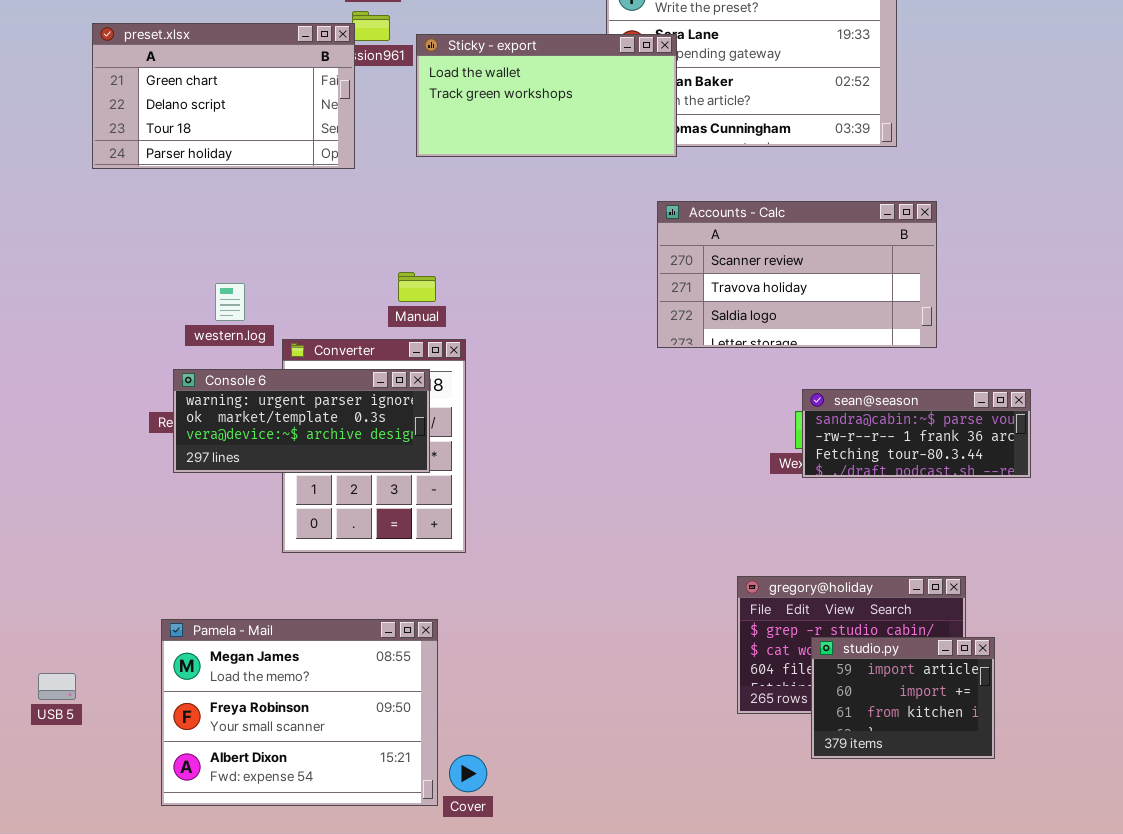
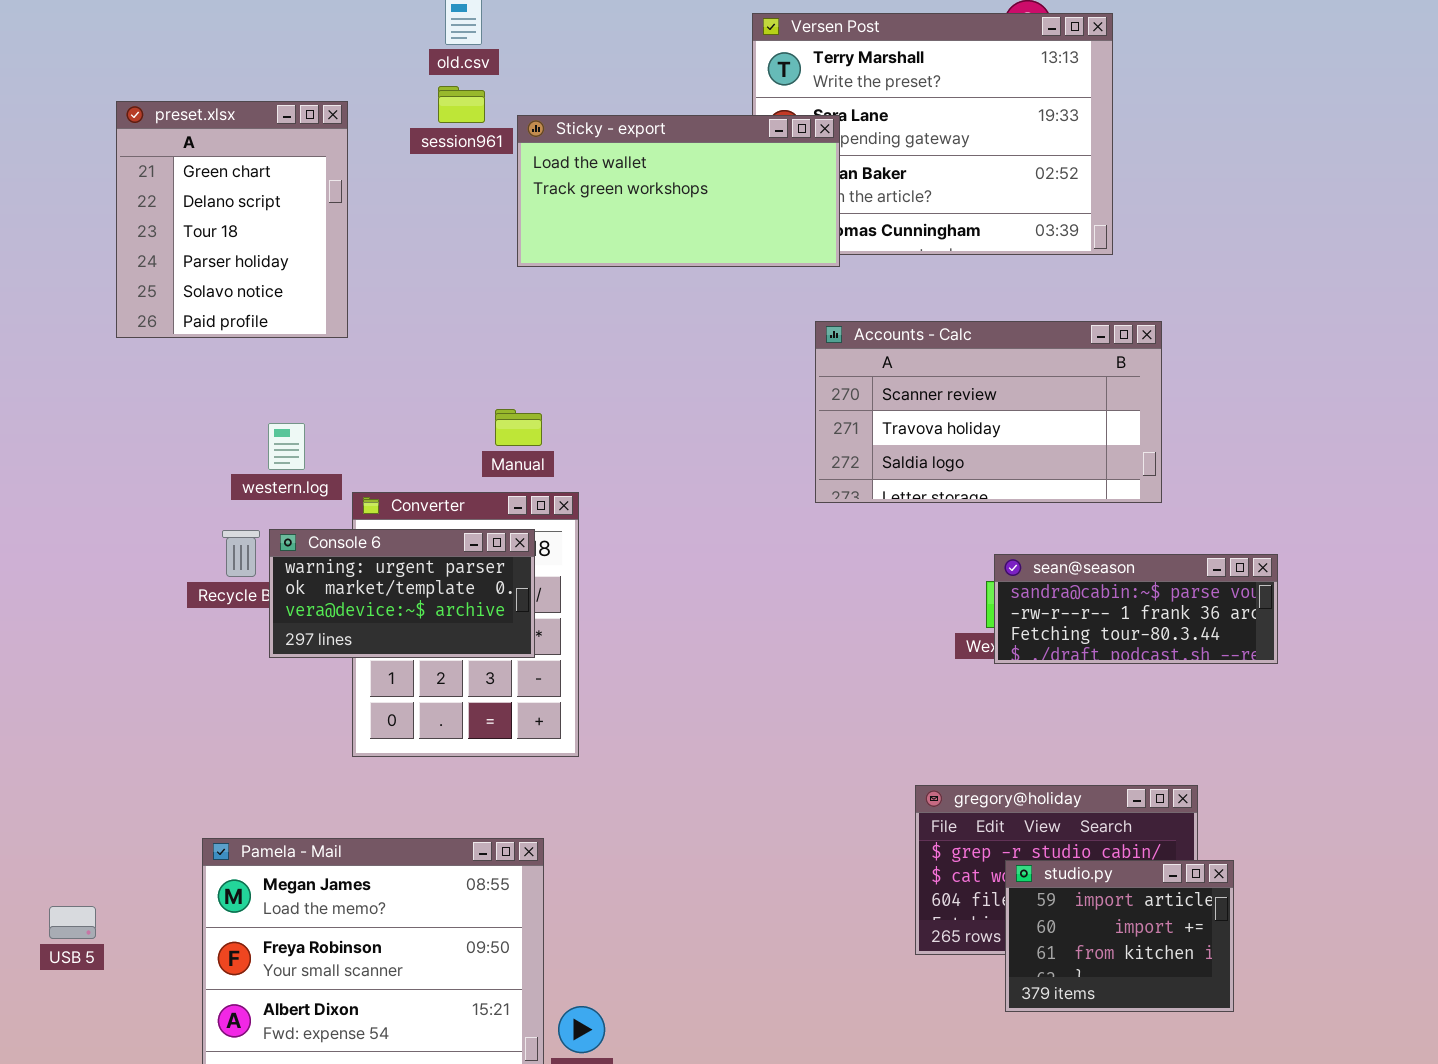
preset.xlsx: [92,23,355,169] -> [116,101,348,338], resized
Console 6: [173,369,430,473] -> [269,529,535,658], resized

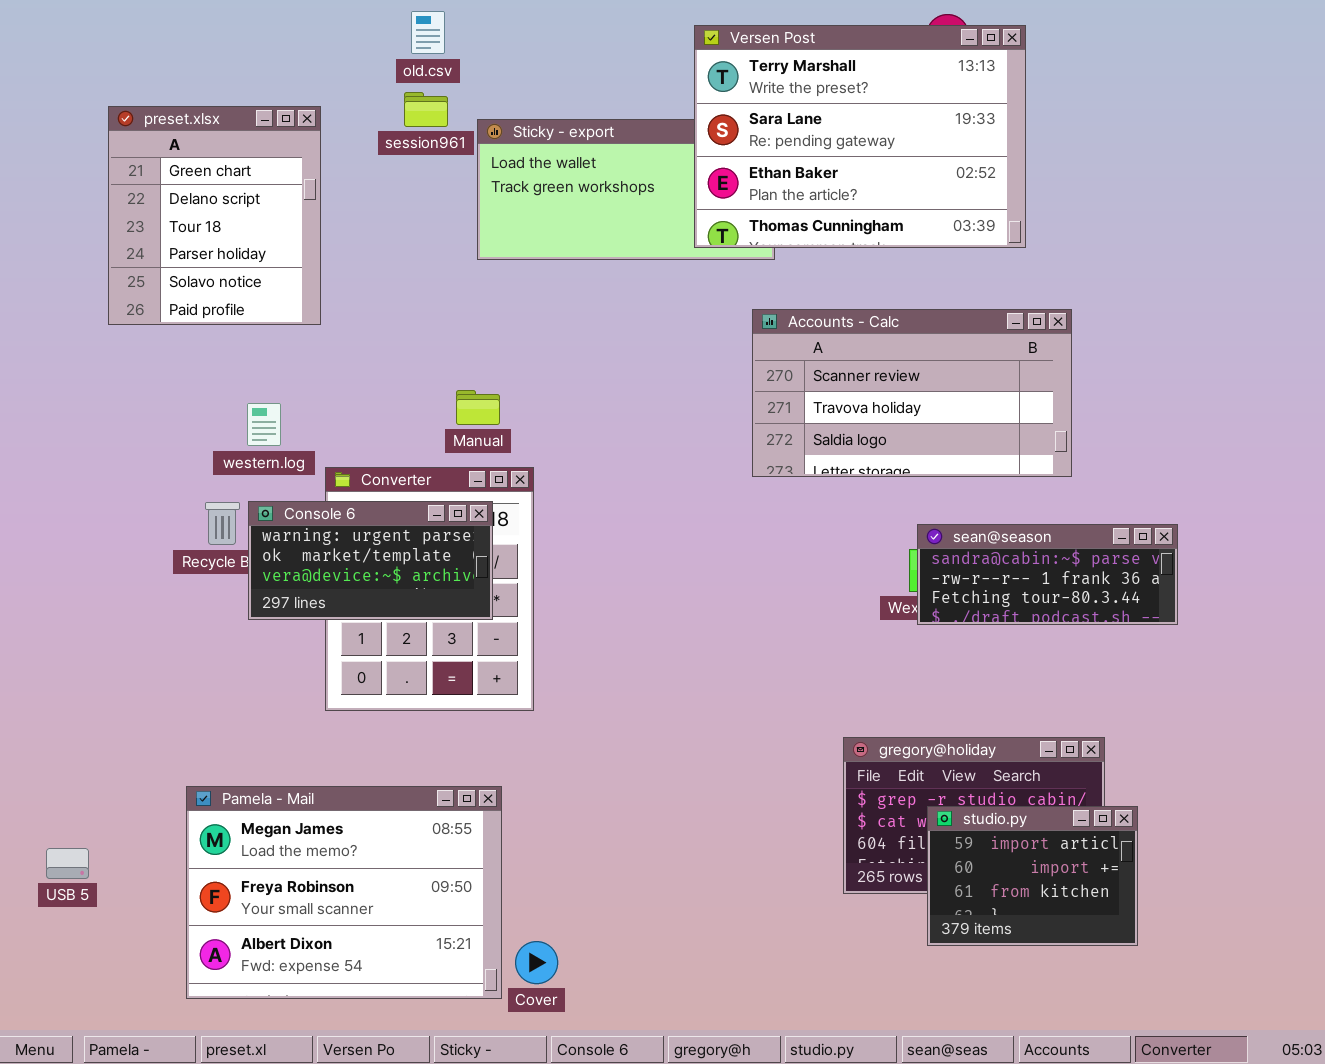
Versen Post: [752,13,1113,255] -> [694,25,1026,248], raised

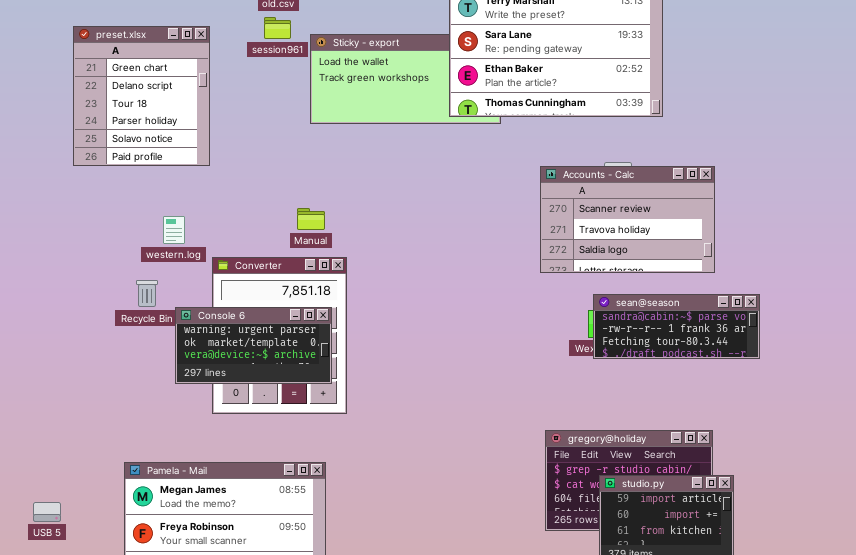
Accounts - Calc: [752,309,1072,477] -> [540,166,715,273], moved, resized
Console 6: [248,501,493,620] -> [175,307,332,384], moved

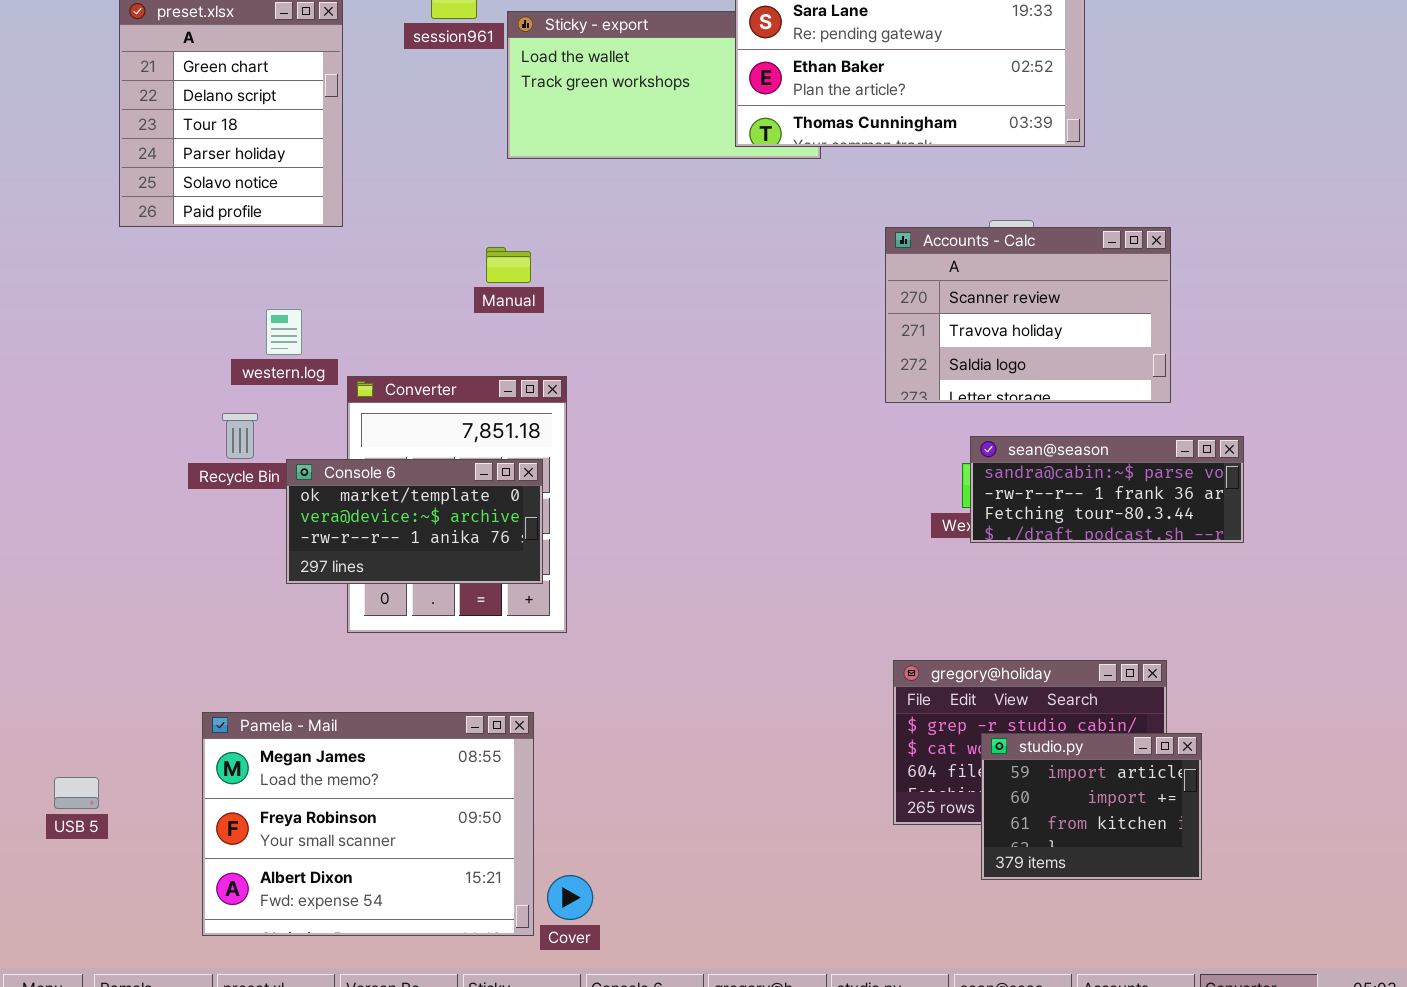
Manual: [297,208,325,230] -> [486,247,531,283], moved
Console 6: [175,307,332,384] -> [286,459,543,584], scrolled down 1 row

